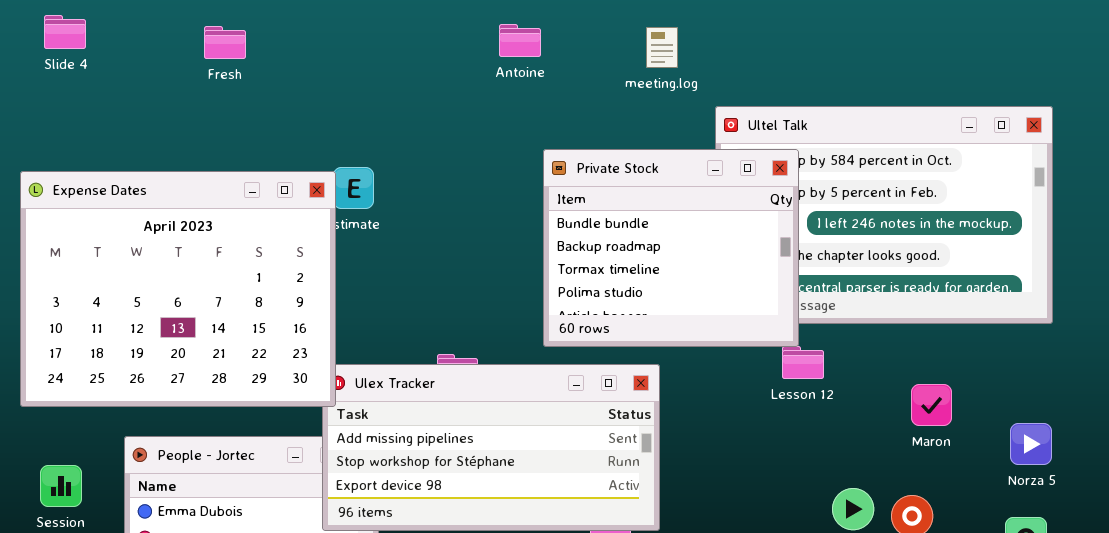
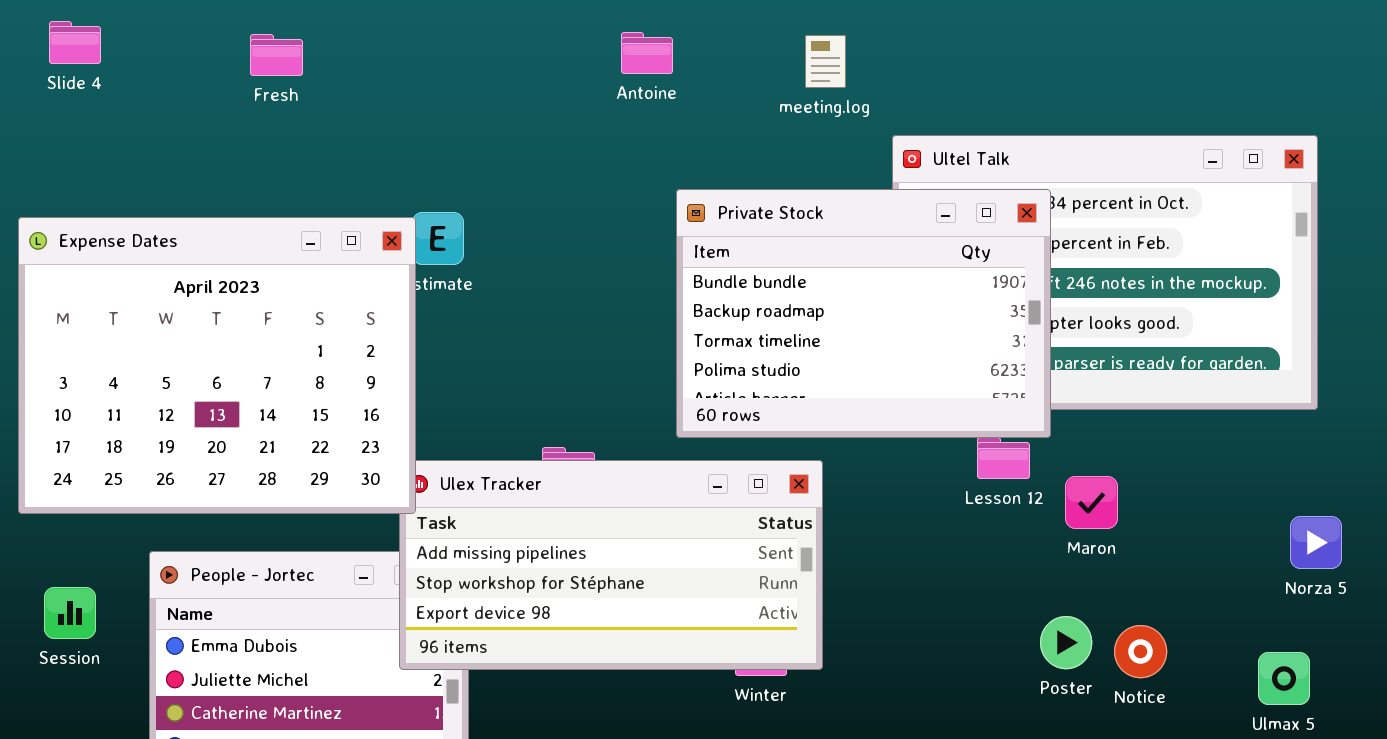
Private Stock: [543,149,799,347] -> [676,189,1051,438], resized
Maron: [911,384,952,426] -> [1065,476,1118,529], moved
Norza 5: [1010,423,1052,465] -> [1290,516,1342,569], moved

